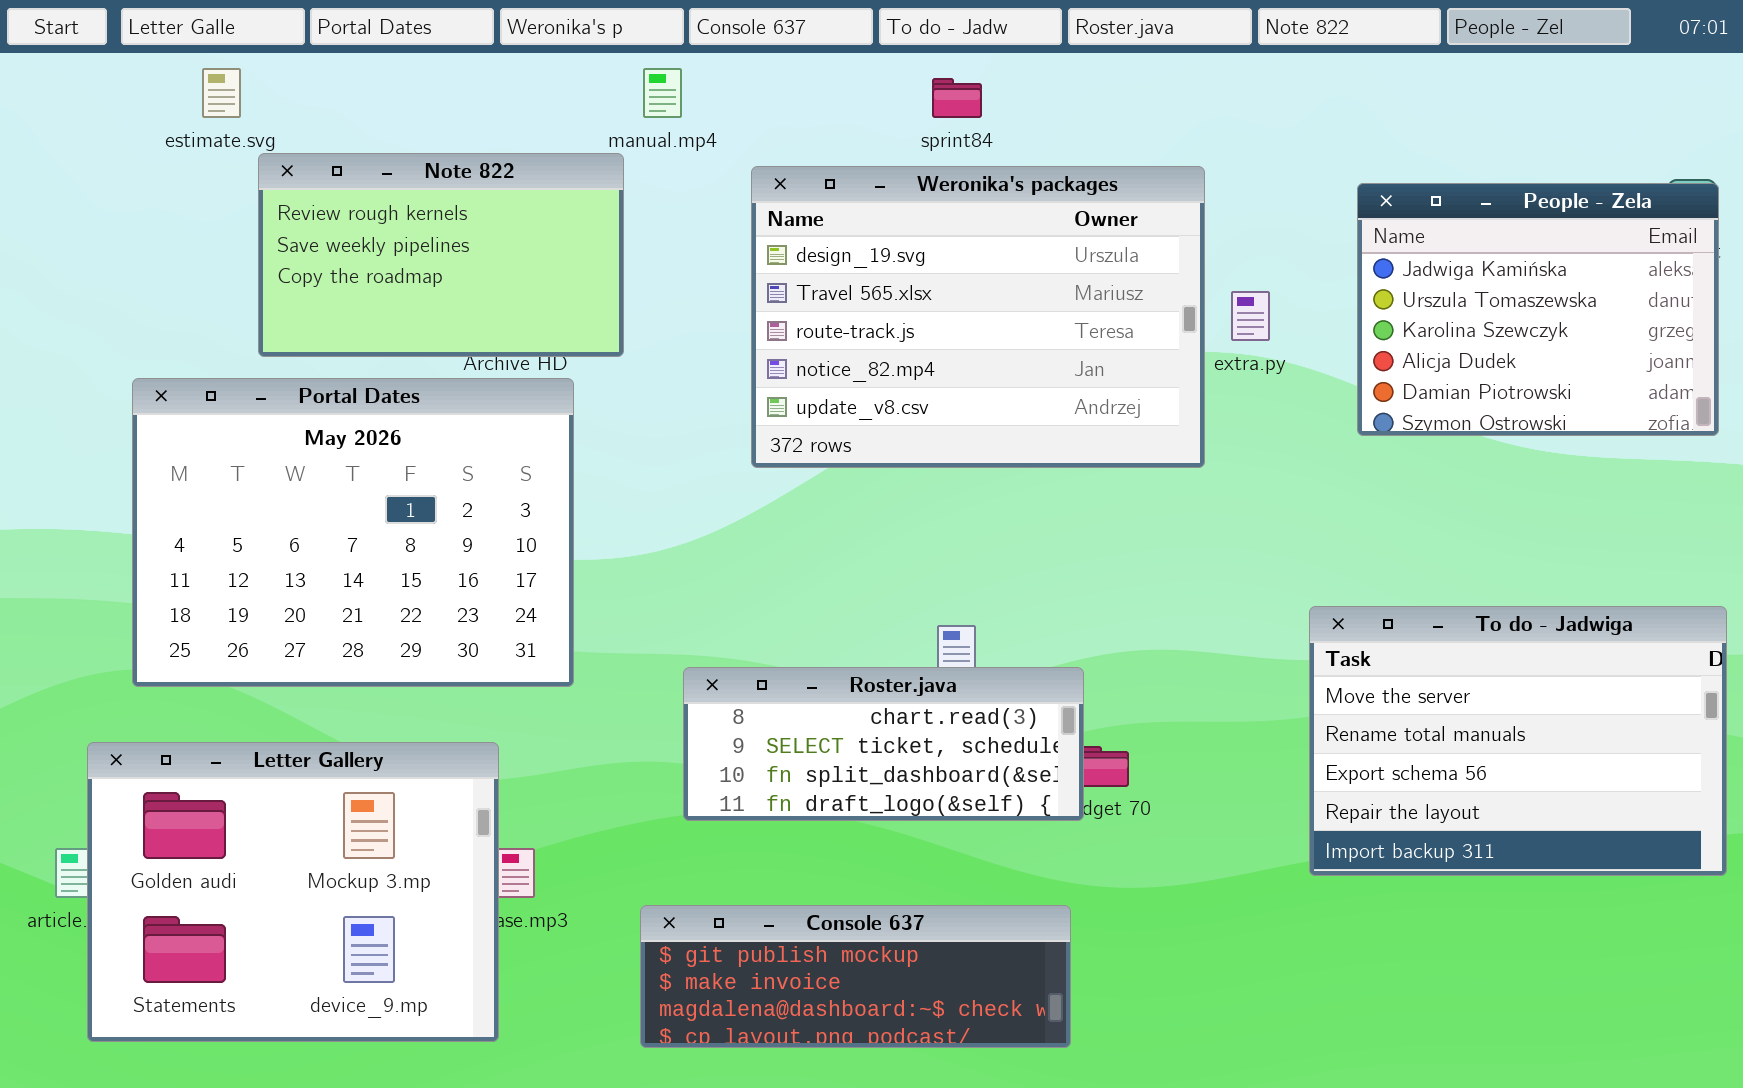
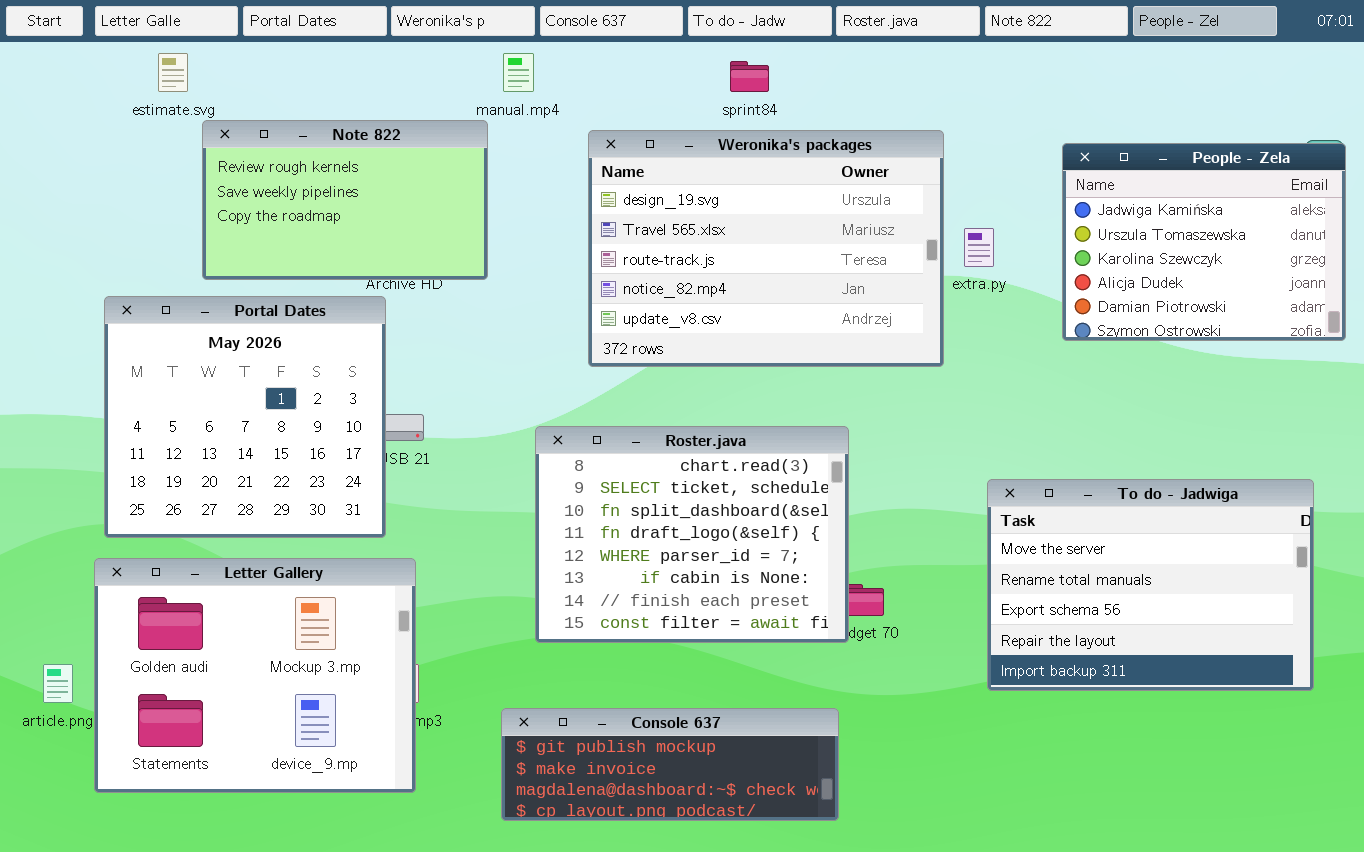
Portal Dates: [132,378,574,687] -> [104,296,386,538], resized
To do - Jadwiga: [1309,606,1727,876] -> [987,479,1314,691], moved
Roster.java: [683,667,1084,821] -> [535,426,849,643], resized
Letter Gallery: [87,742,499,1042] -> [94,558,416,793], moved

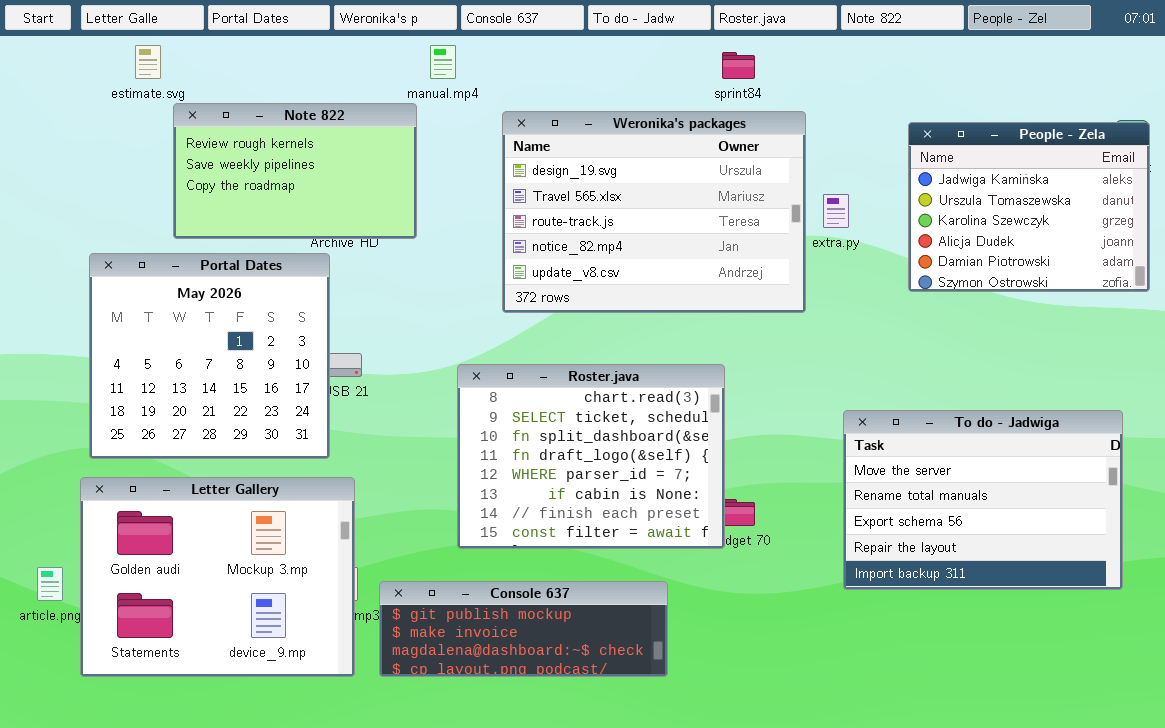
sprint84: [730,61,769,92] -> [722,52,755,79], moved
Console 637: [501,708,839,821] -> [379,581,668,677], moved

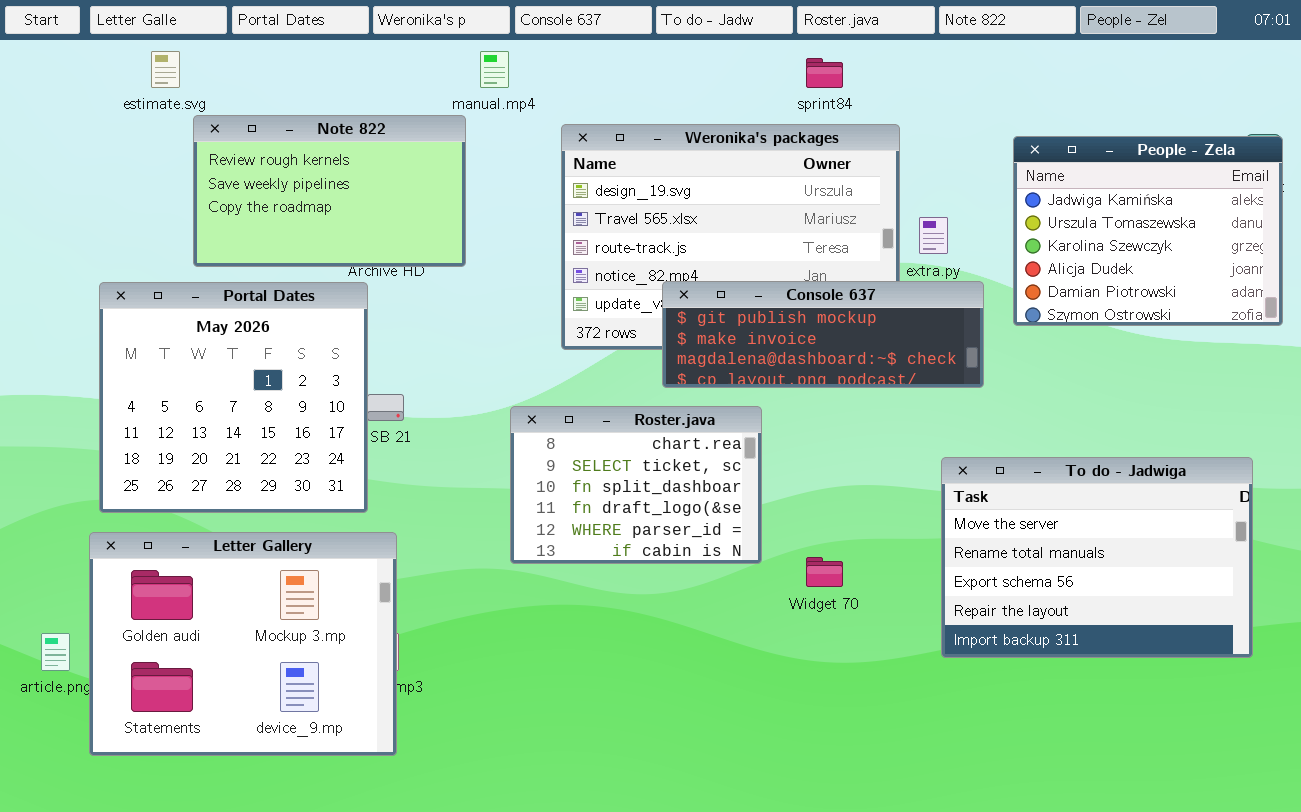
Roster.java: [457,364,725,549] -> [510,406,762,564], resized
Console 637: [379,581,668,677] -> [662,281,984,388], moved

